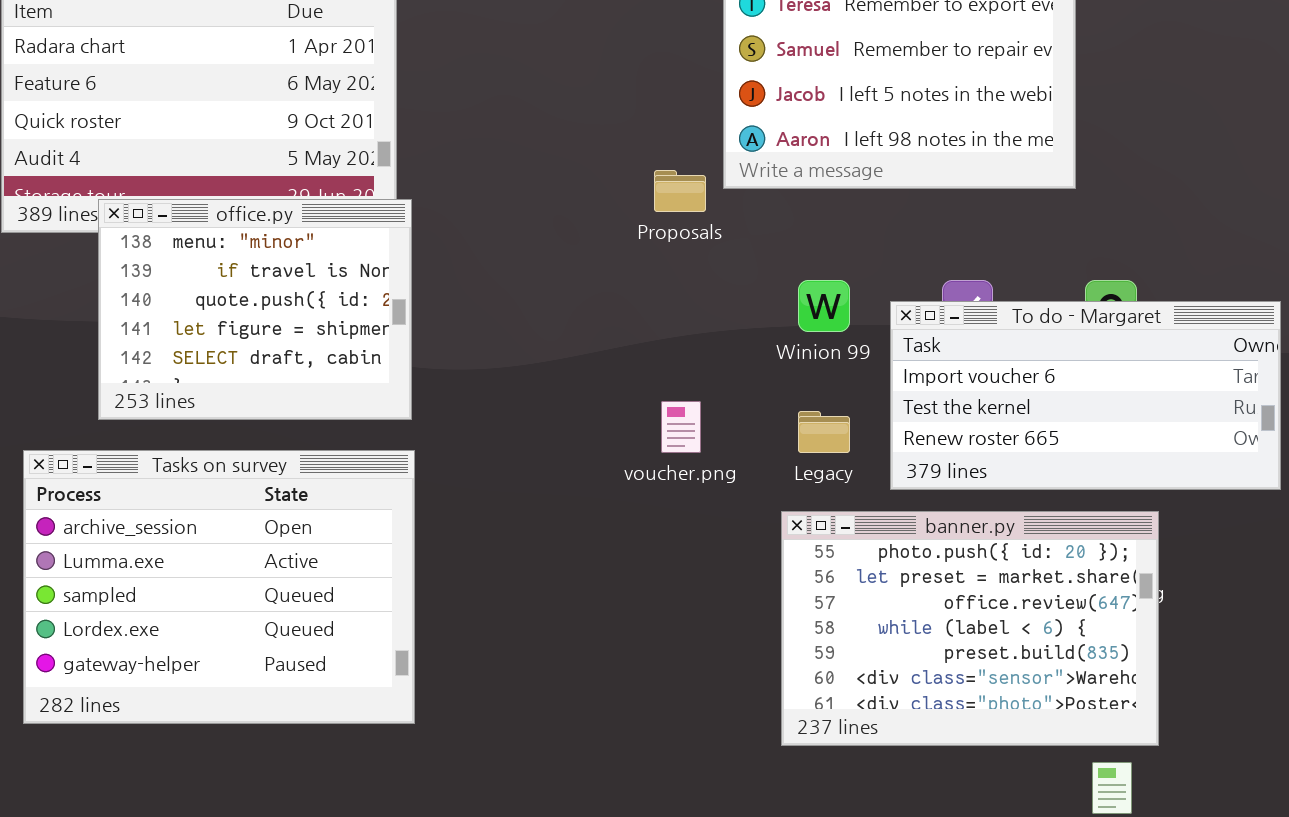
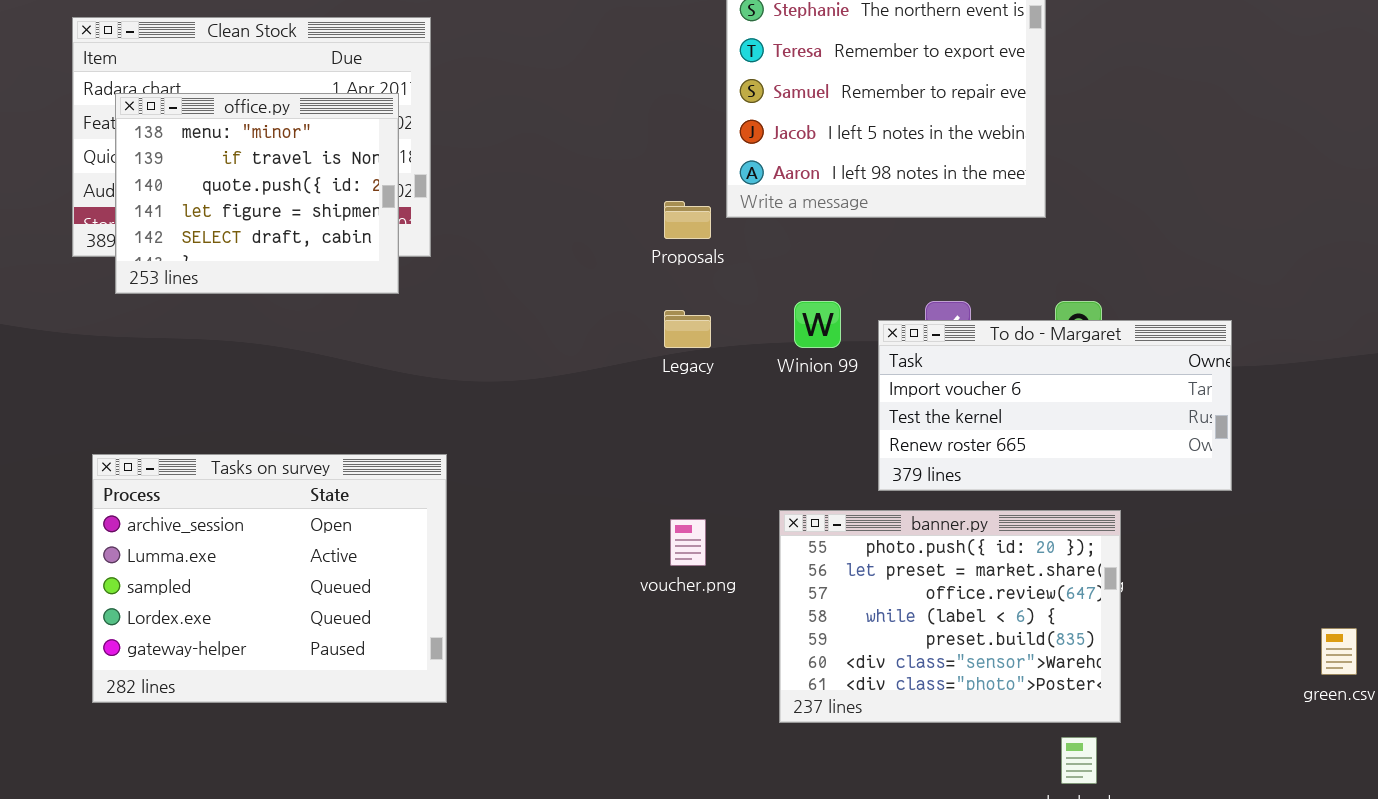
office.py: [98,199,412,420] -> [115,93,399,294], moved
voucher.png: [661,401,701,453] -> [670,519,706,566], moved
Legacy: [798,411,850,453] -> [664,310,711,348], moved

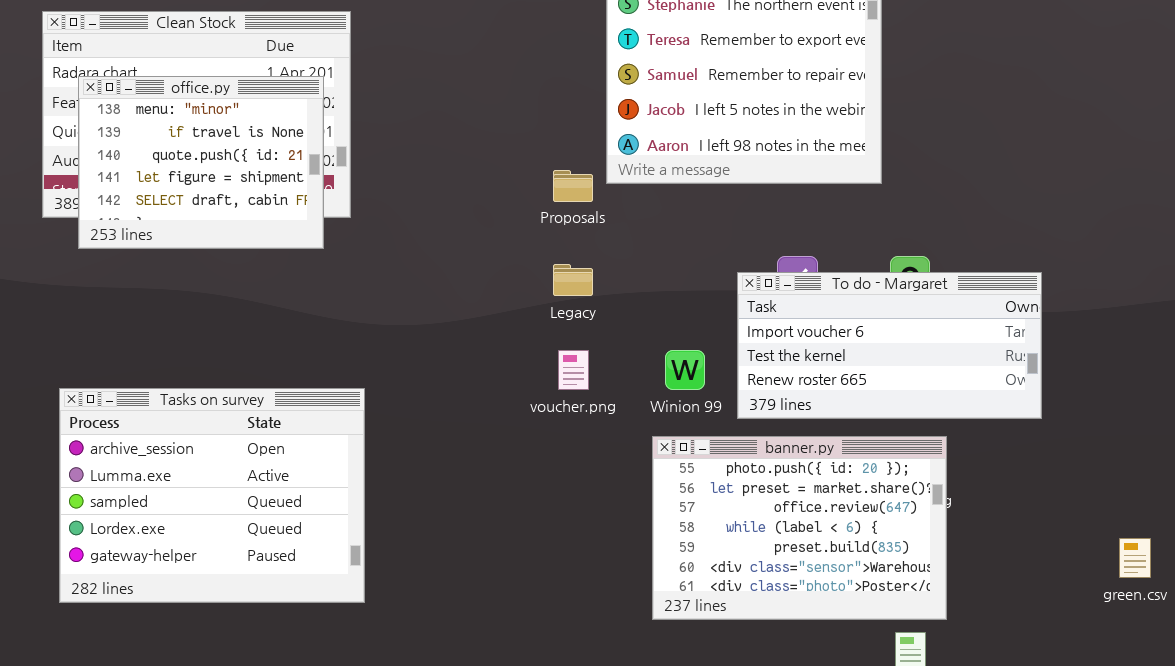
Winion 99: [794,301,841,348] -> [665,350,705,390], moved
voucher.png: [670,519,706,566] -> [558,350,589,390], moved

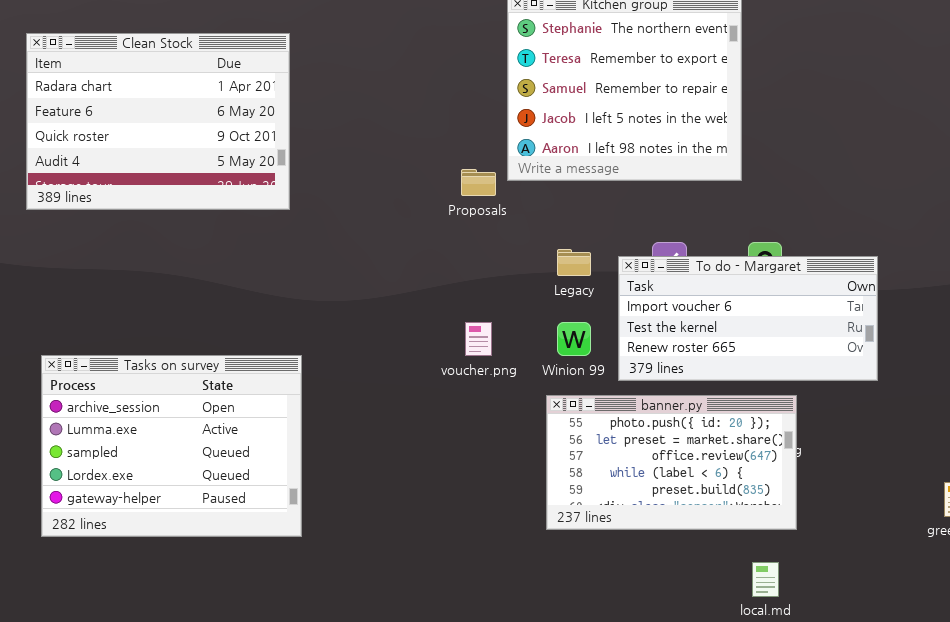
office.py: [78,76,324,249] -> none, closed
Legacy: [553,264,593,296] -> [557,249,591,276], moved
banner.py: [652,436,947,620] -> [546,395,797,530], resized

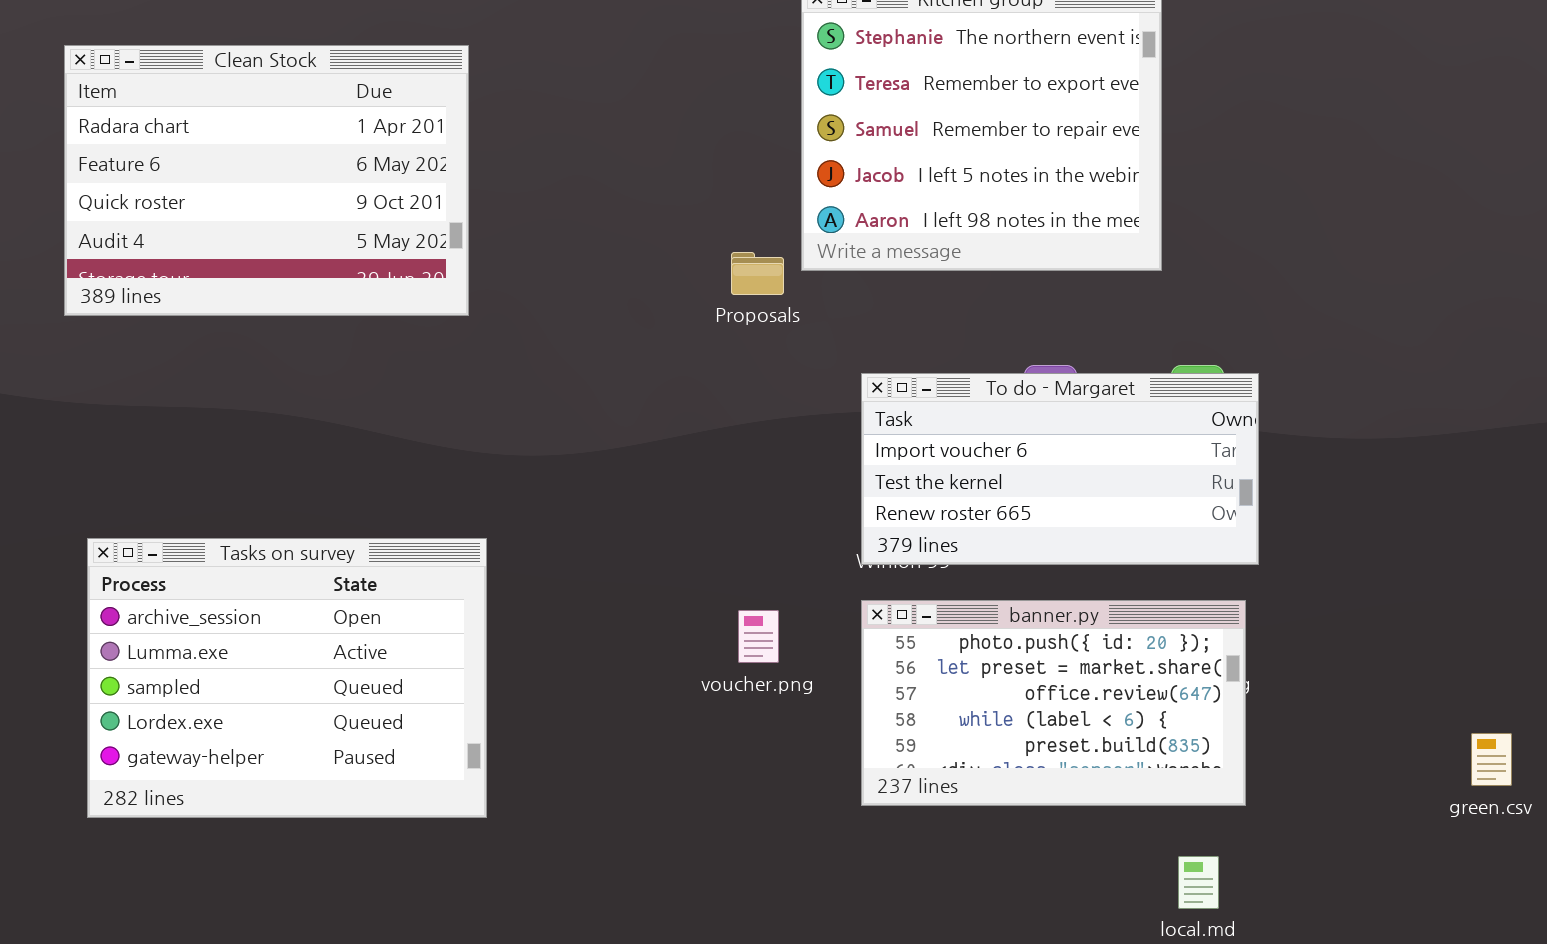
To do - Margaret: [618,256,878,381] -> [861,373,1259,565], moved
voucher.png: [465,322,492,356] -> [738,610,779,663], moved

